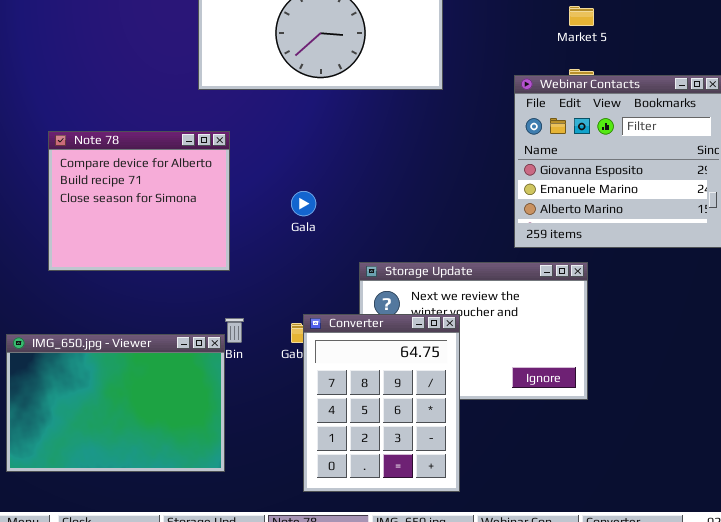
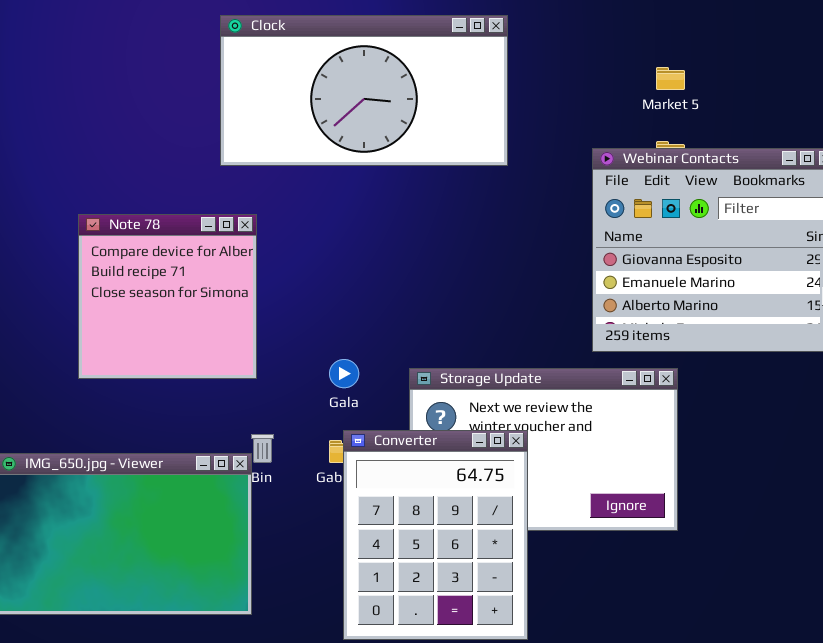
Note 78: [48,131,230,271] -> [78,214,257,379], resized
Gala: [291,191,316,216] -> [329,359,359,388], moved

